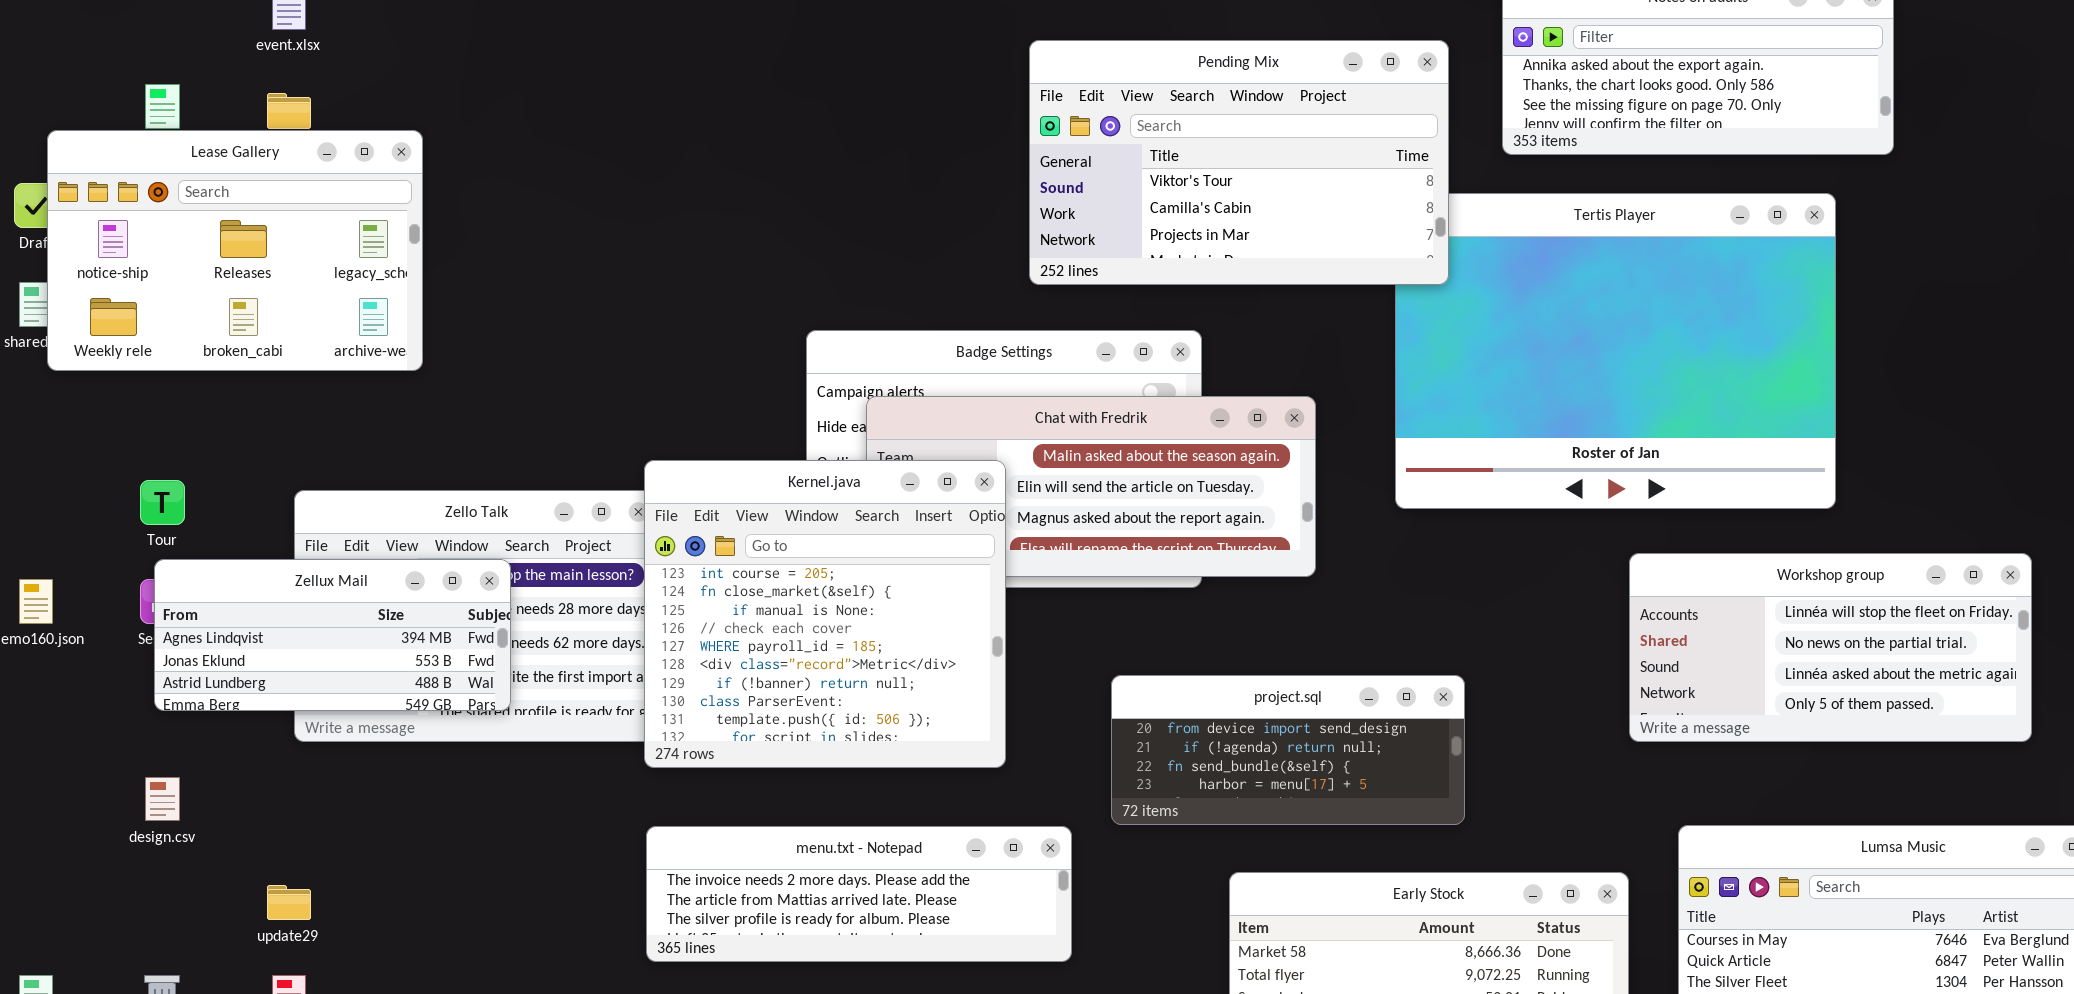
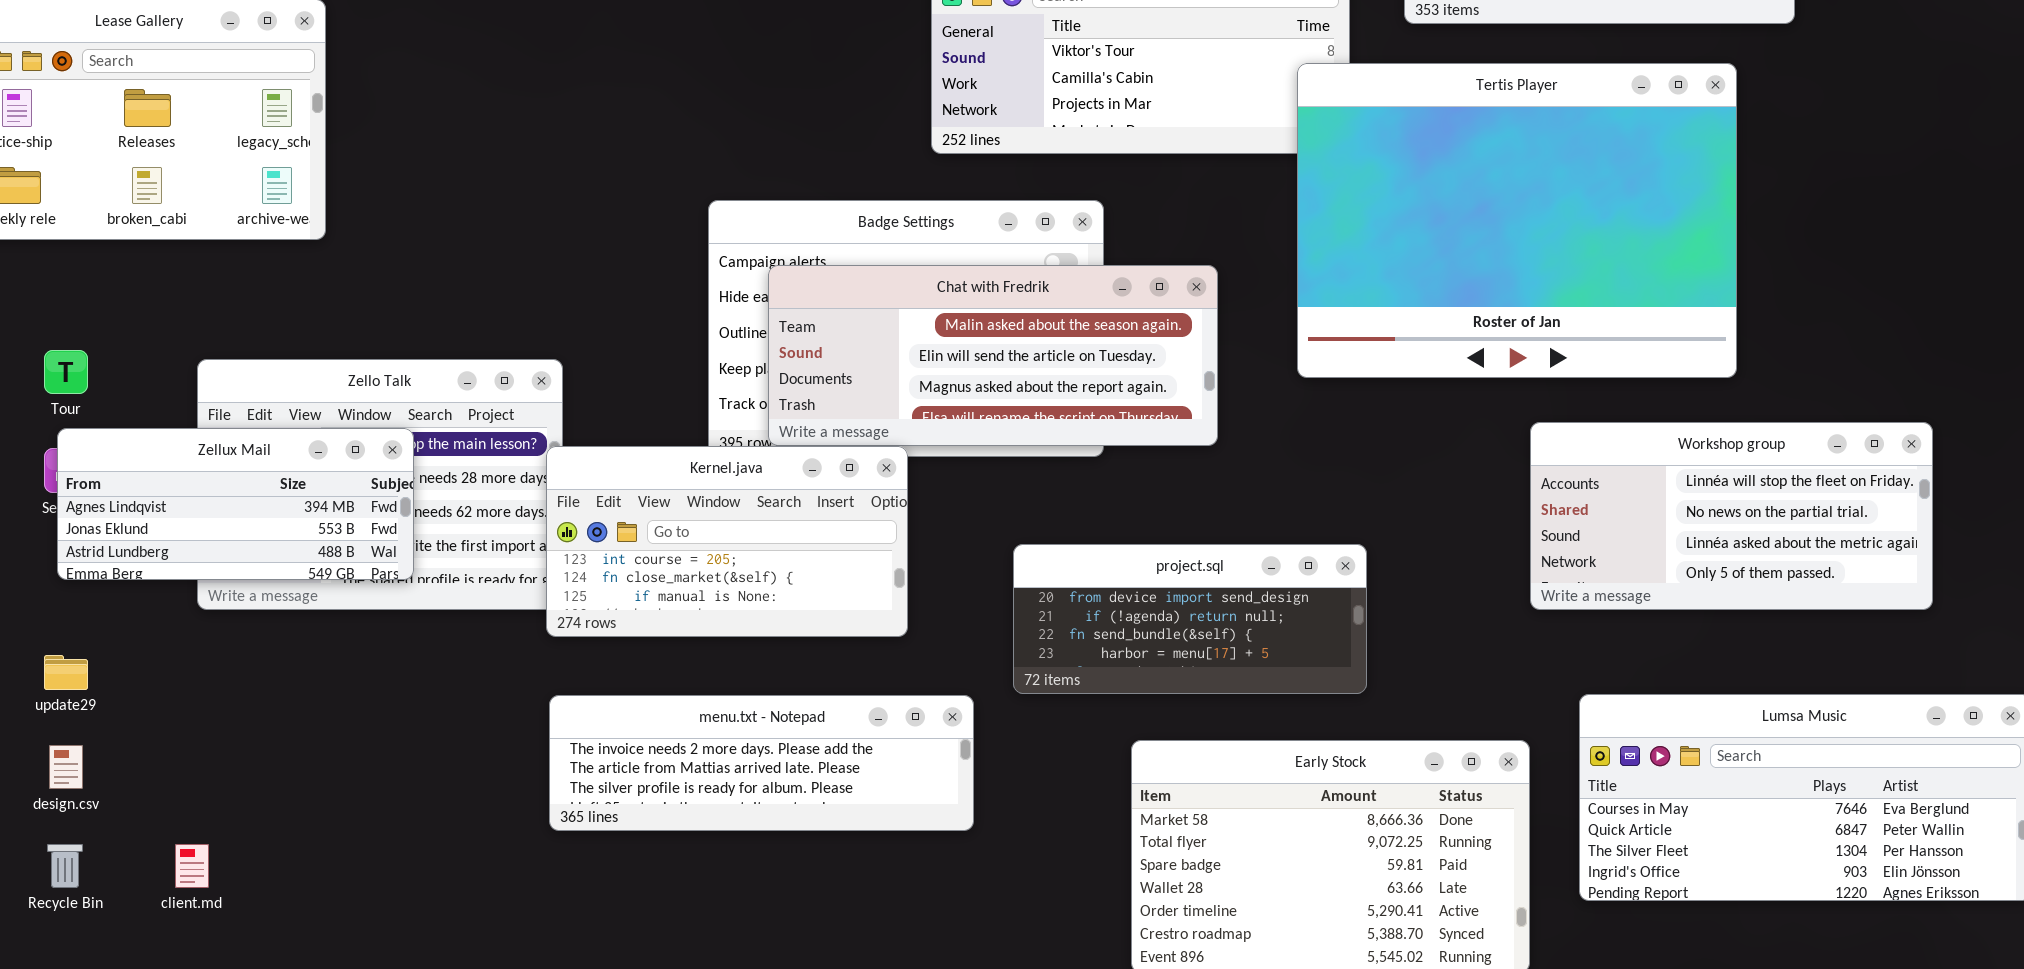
Tertis Player: [1395,193,1836,509] -> [1297,63,1737,378], raised
Kernel.java: [644,460,1006,768] -> [546,446,908,637], resized
design.csv: [145,777,180,821] -> [49,745,83,789], moved
update29: [267,885,311,920] -> [44,655,88,690], moved

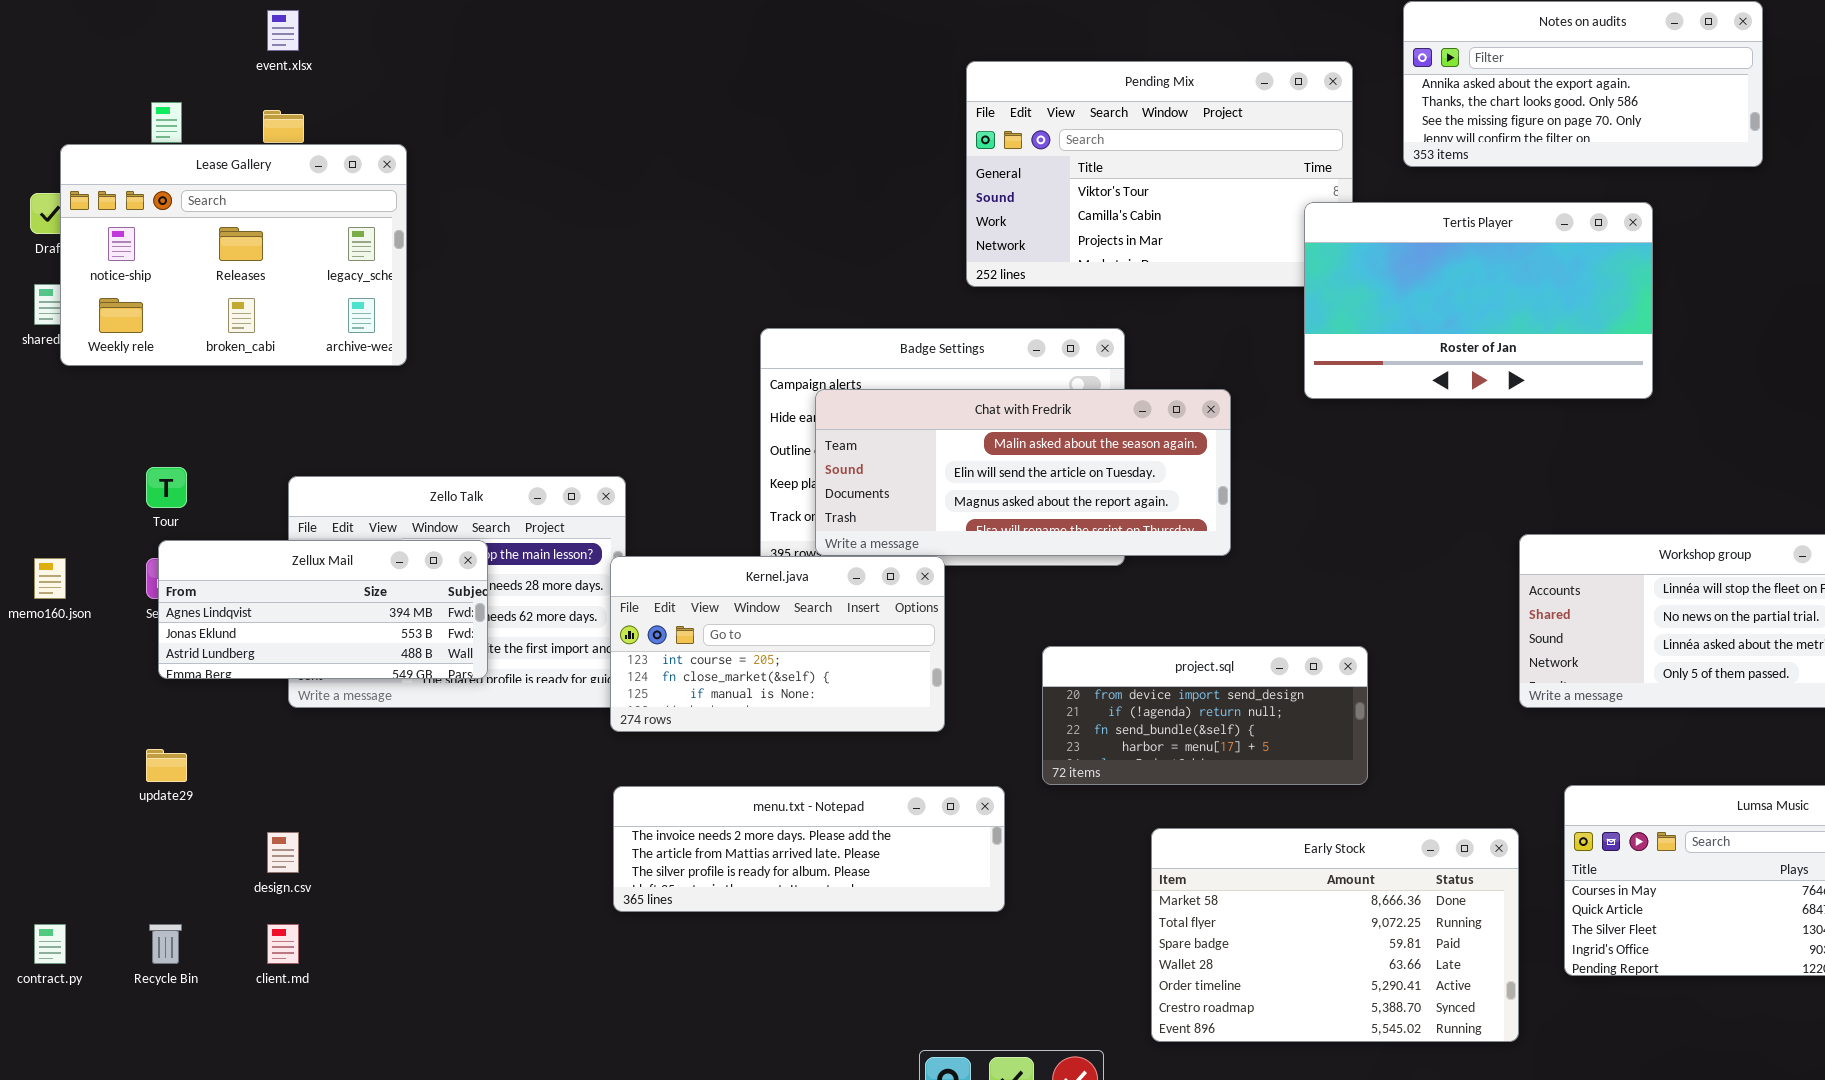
Tertis Player: [1297,63,1737,378] -> [1304,202,1653,399], resized
design.csv: [49,745,83,789] -> [267,832,299,873], moved

